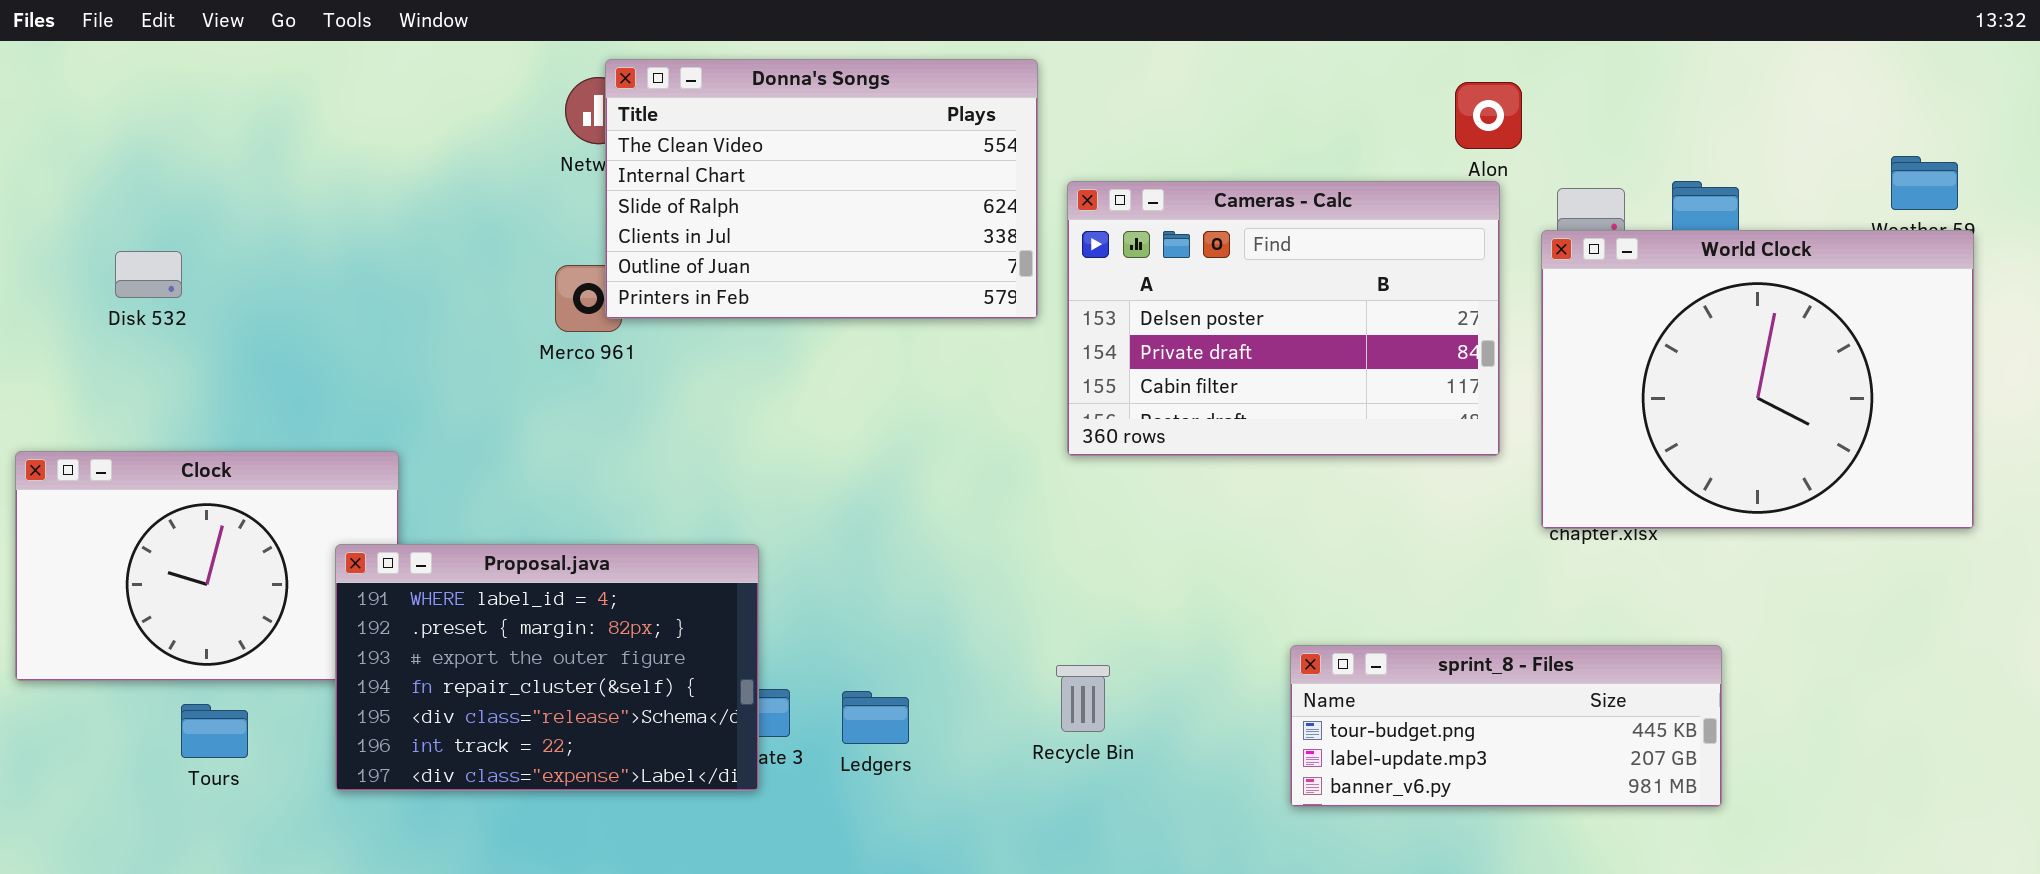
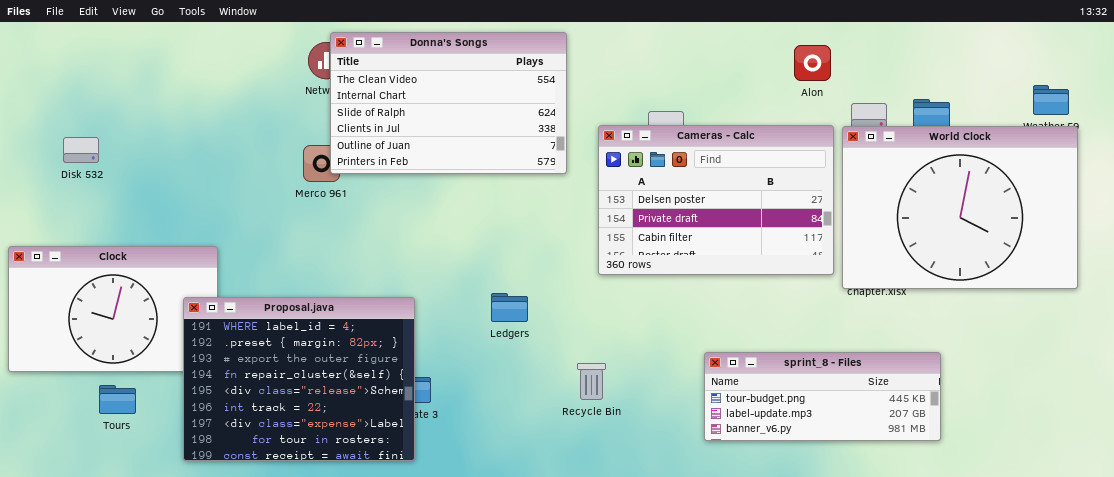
Cameras - Calc: [1067,181,1500,456] -> [598,125,834,275], moved
Proposal.java: [335,544,759,791] -> [183,297,415,461], resized
Ledgers: [842,691,909,744] -> [491,293,528,322], moved

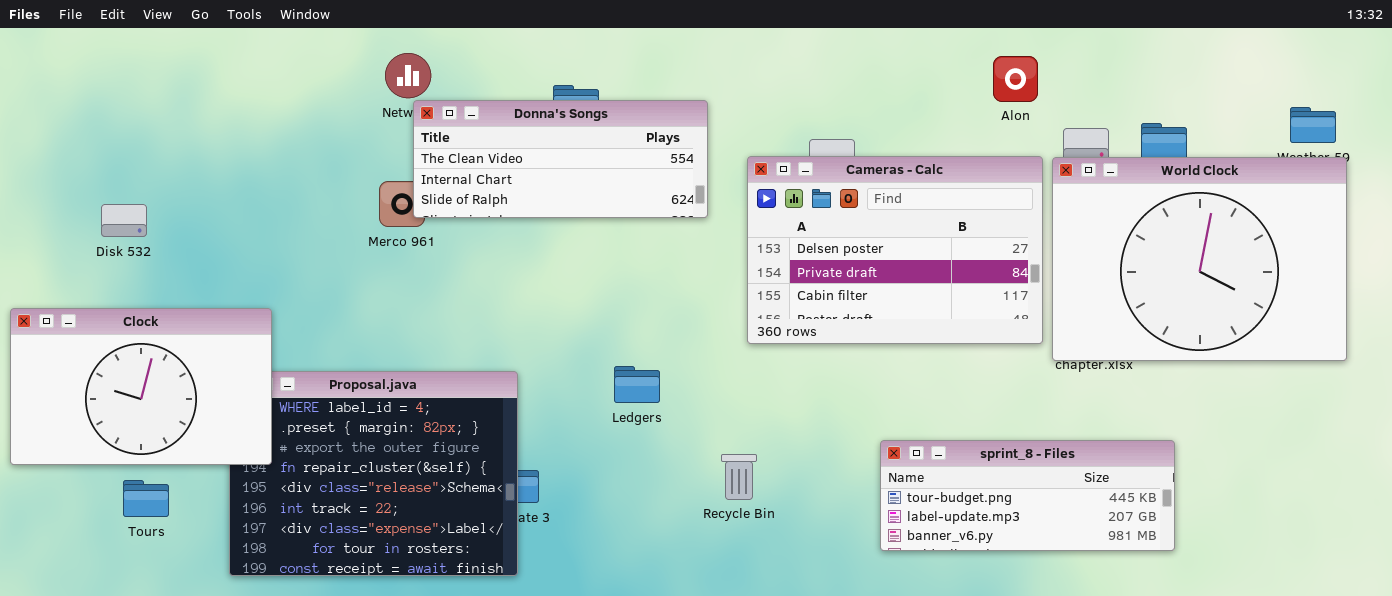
Donna's Songs: [330,32,567,174] -> [413,100,708,218], resized
Disk 532: [63,137,99,163] -> [101,204,147,237], moved
Clock: [8,246,218,372] -> [10,308,272,465], raised

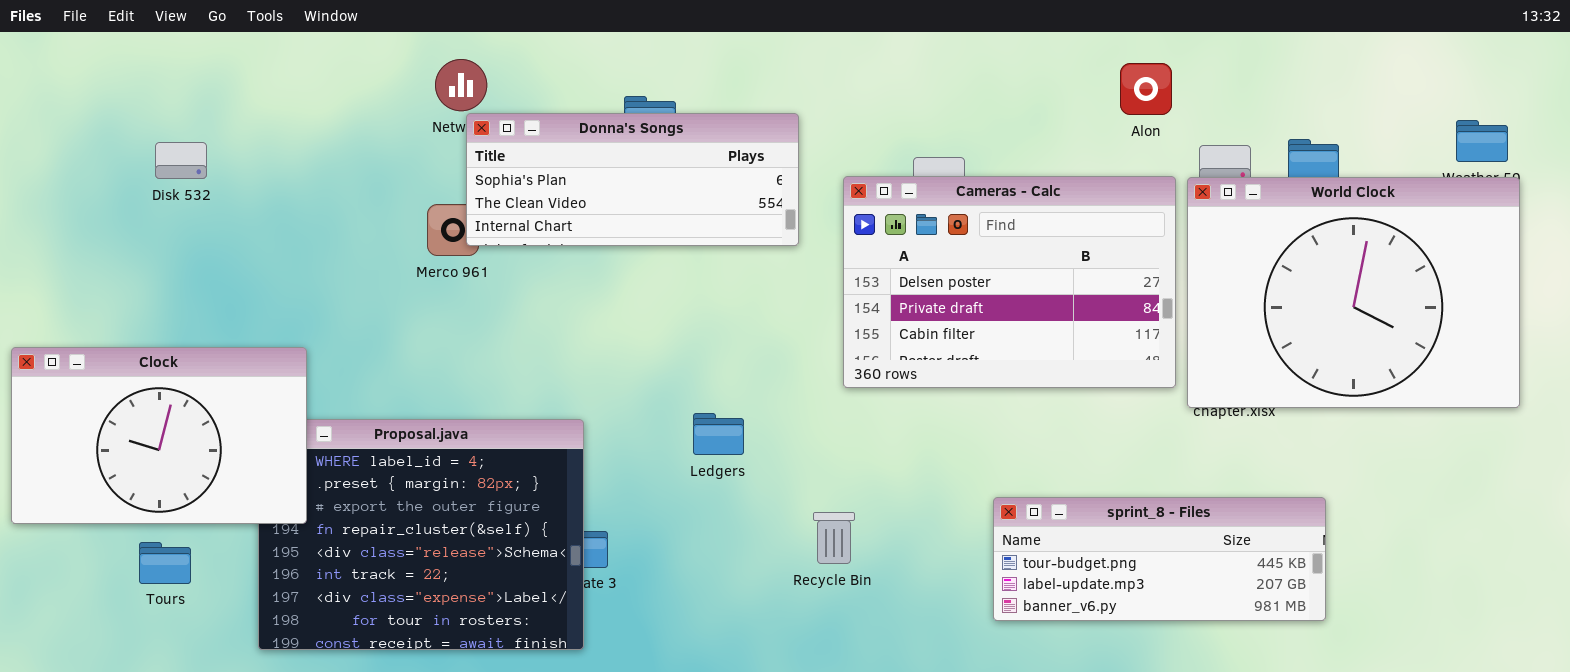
Donna's Songs: [413,100,708,218] -> [466,113,799,246], scrolled up 1 row
Disk 532: [101,204,147,237] -> [155,142,207,179], moved

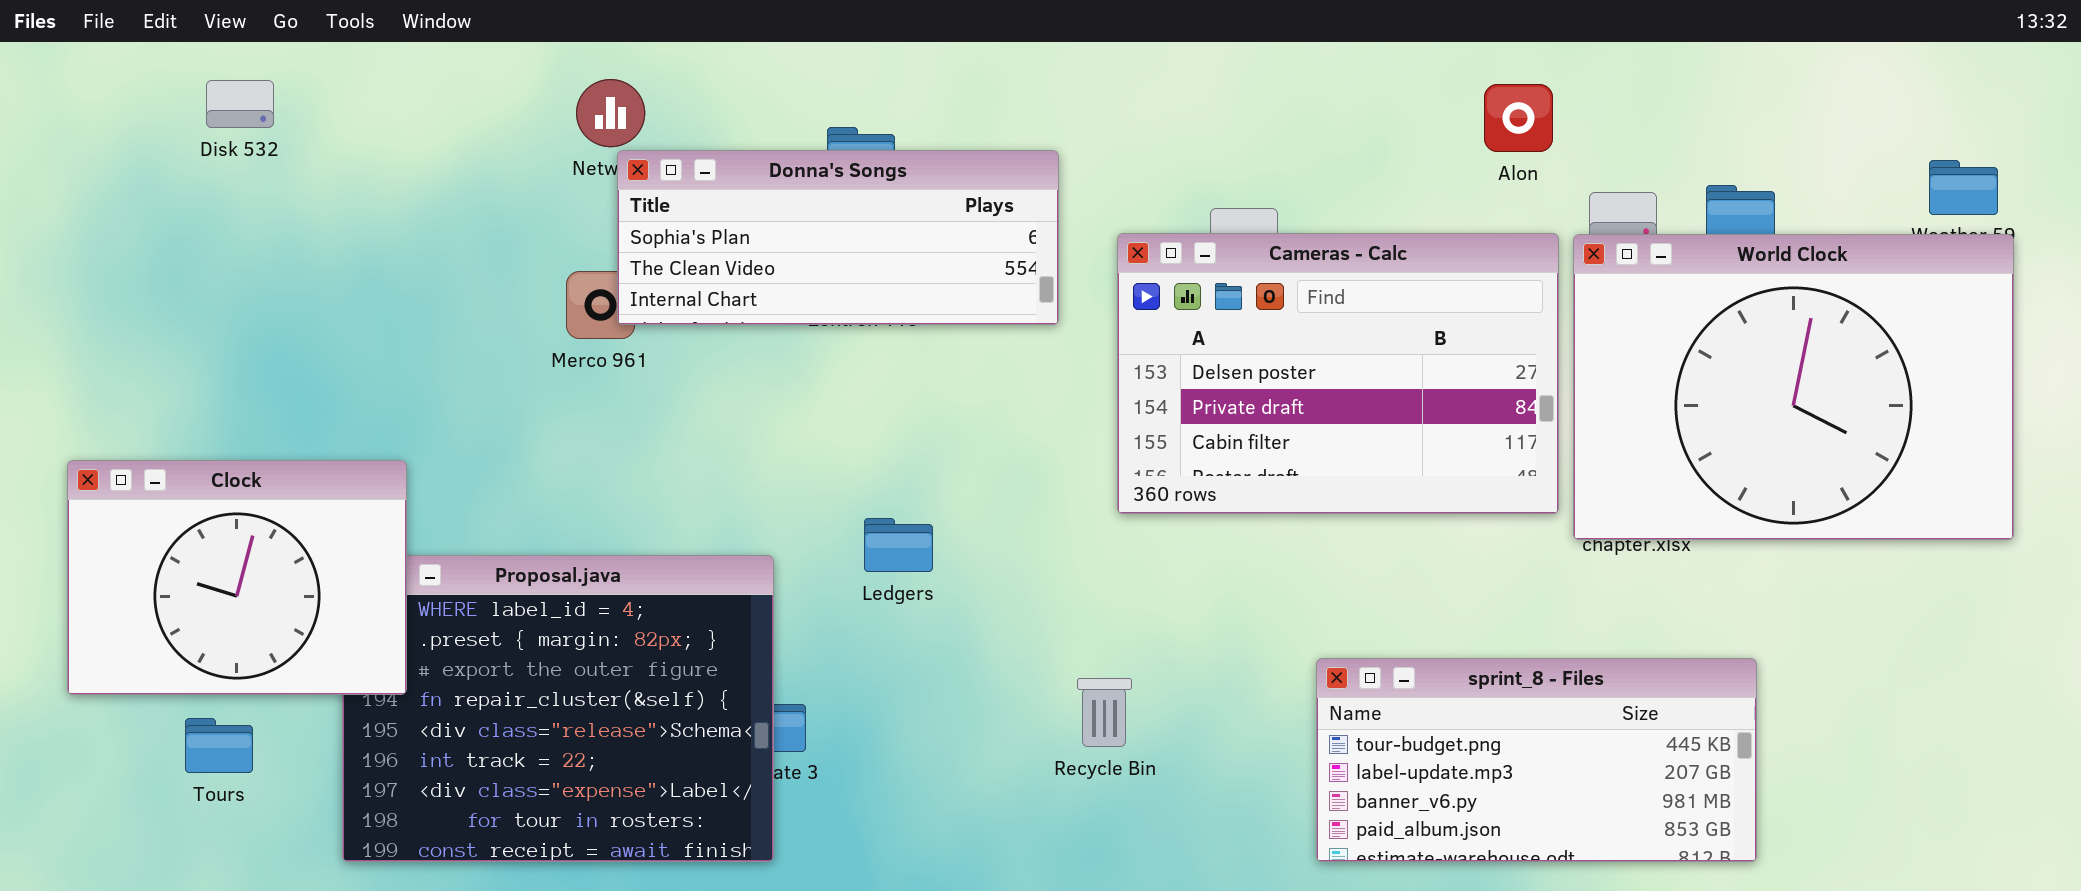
Disk 532: [155,142,207,179] -> [206,80,274,128], moved
Clock: [11,347,307,524] -> [67,460,407,695], resized
Ledgers: [693,413,744,455] -> [864,518,933,572], moved
sprint_8 - Files: [993,497,1326,621] -> [1316,658,1757,862], resized

